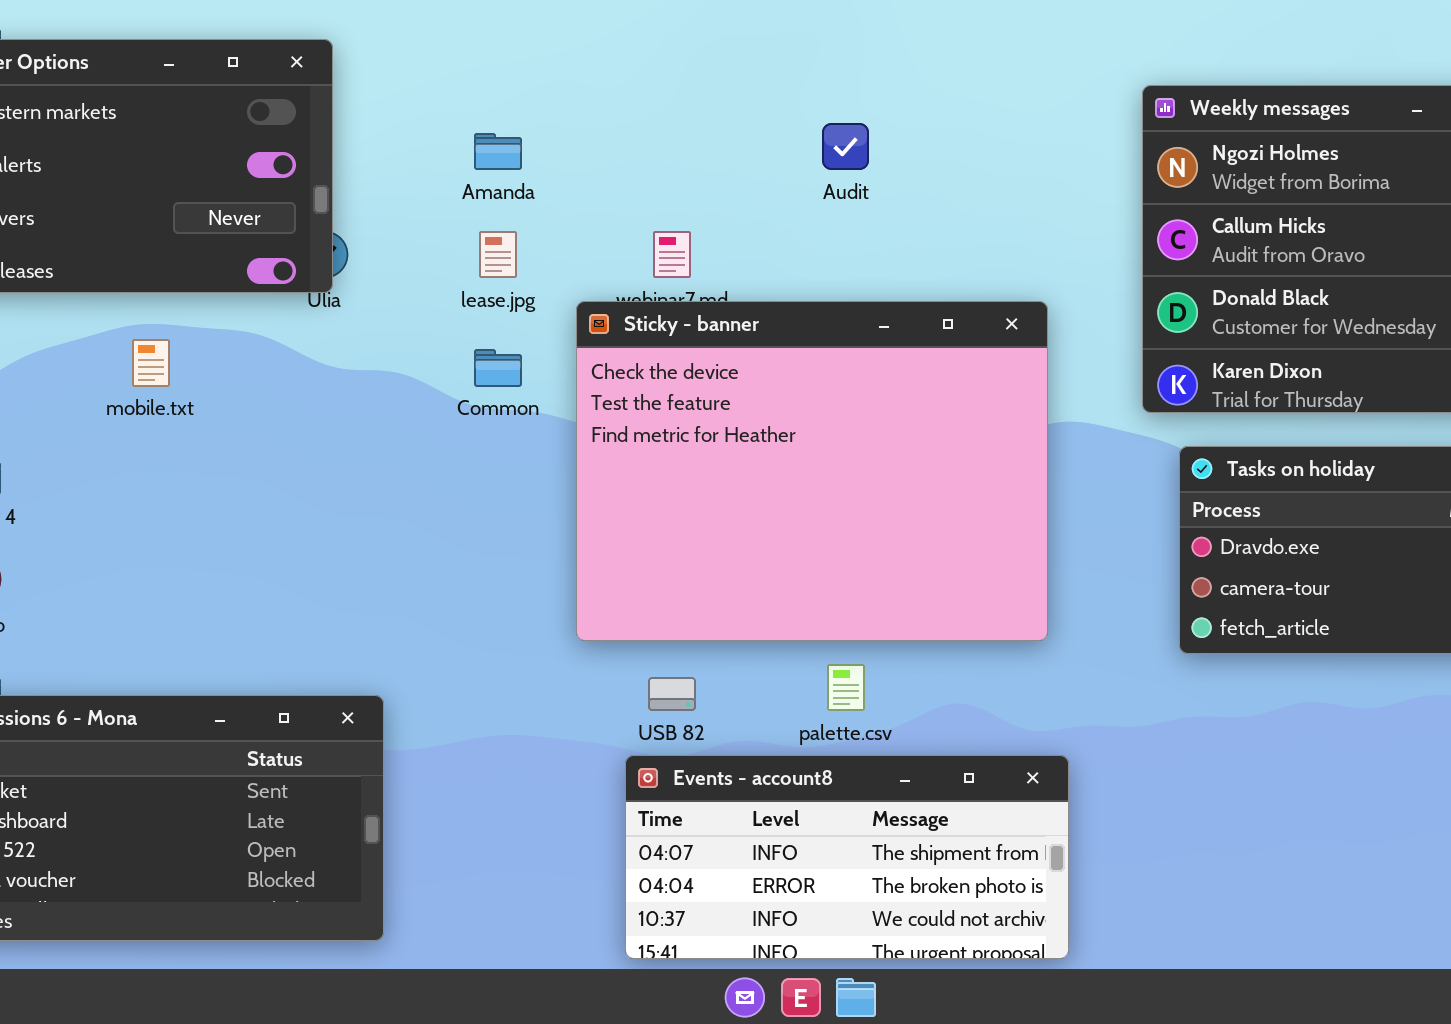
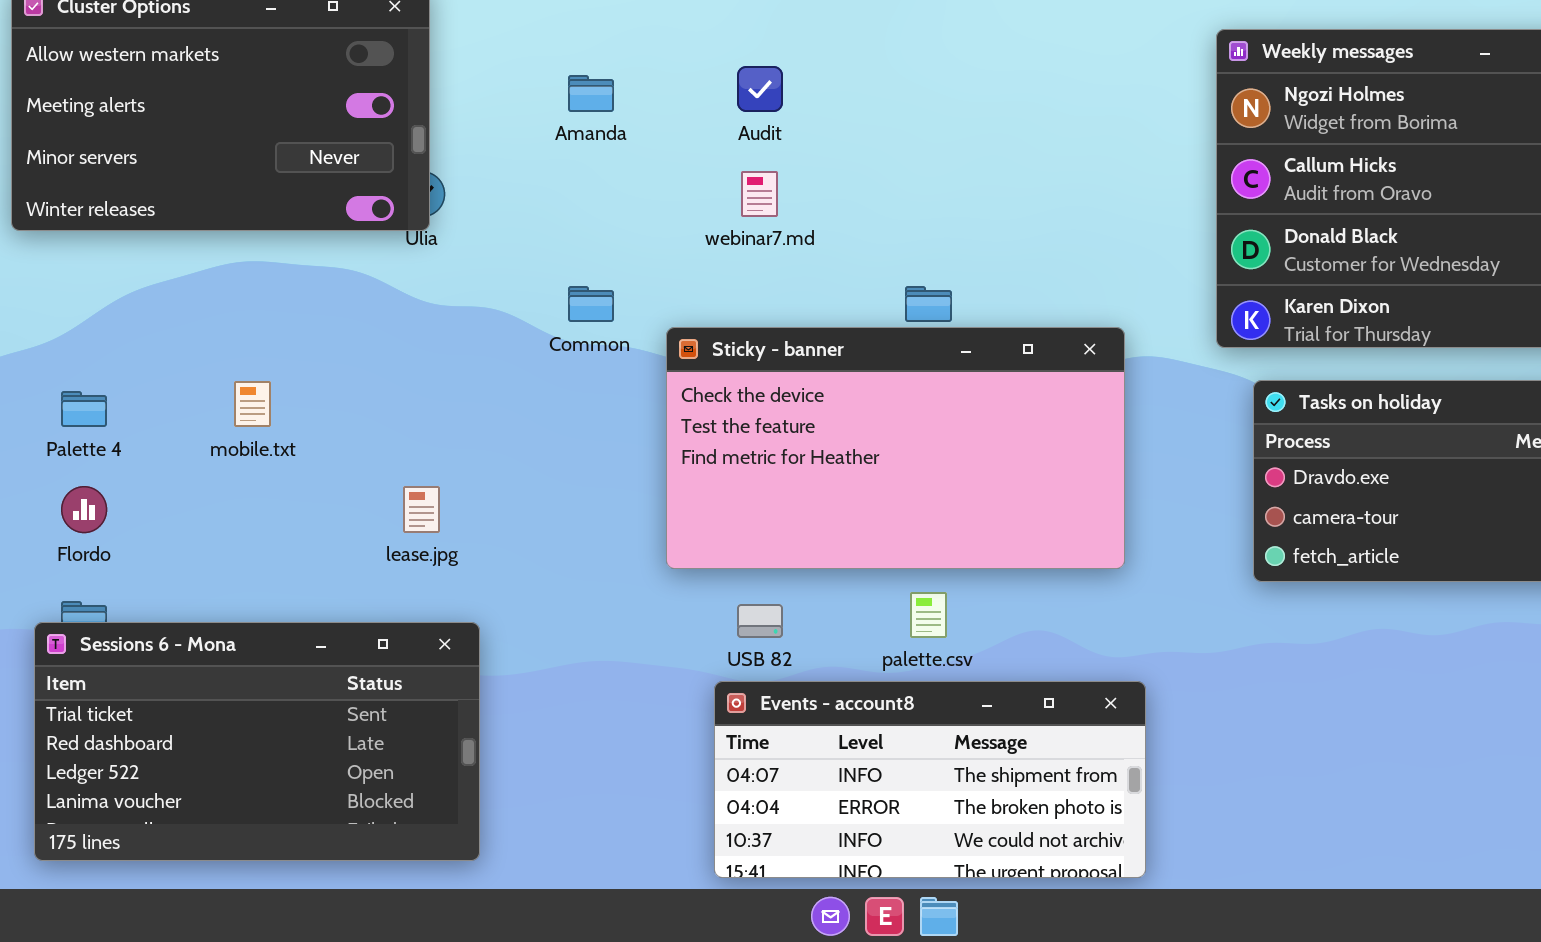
Audit: [822,123,869,170] -> [737,66,783,112], moved
lease.jpg: [479,231,517,278] -> [403,486,440,533], moved
Sticky - banner: [576,301,1048,641] -> [666,327,1125,569], resized
mobile.txt: [132,339,170,387] -> [234,381,271,427], moved

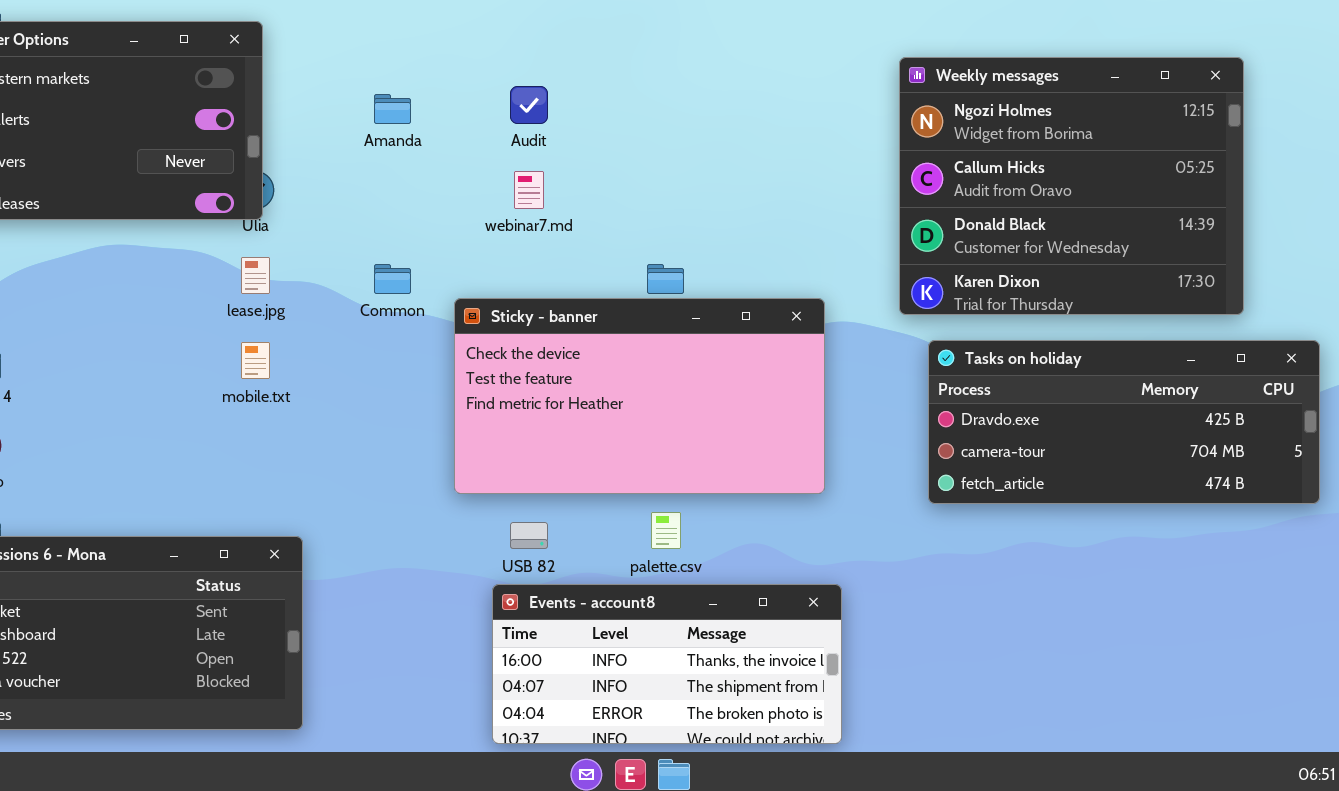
mobile.txt: [234,381,271,427] -> [241,342,270,379], moved
lease.jpg: [403,486,440,533] -> [241,257,270,294], moved
Events - account8: [714,681,1146,878] -> [492,584,842,744], scrolled up 1 row

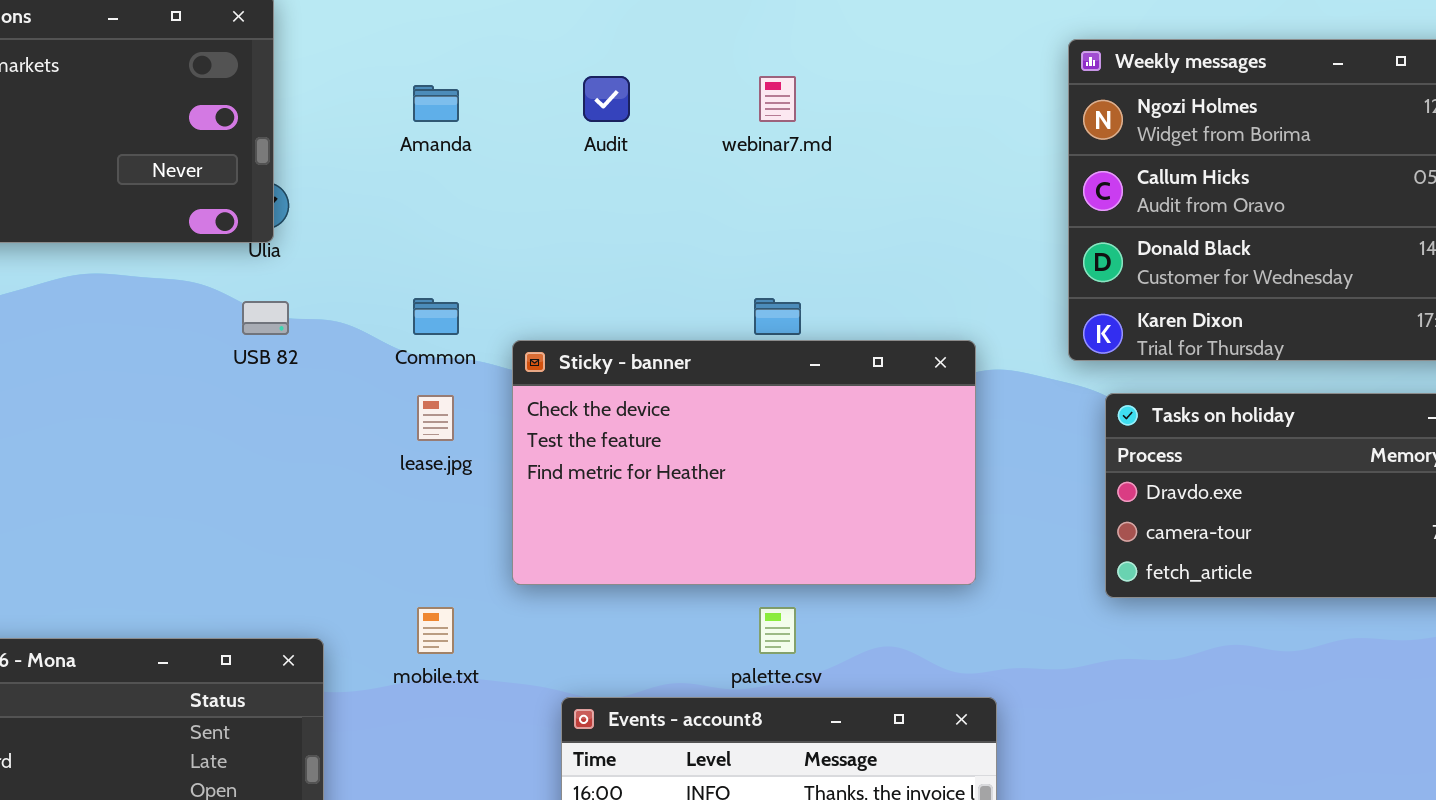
webinar7.md: [514,171,544,209] -> [759,76,796,122], moved
lease.jpg: [241,257,270,294] -> [417,395,454,441], moved
mobile.txt: [241,342,270,379] -> [417,607,454,654], moved
USB 82: [510,522,548,549] -> [242,301,289,335], moved

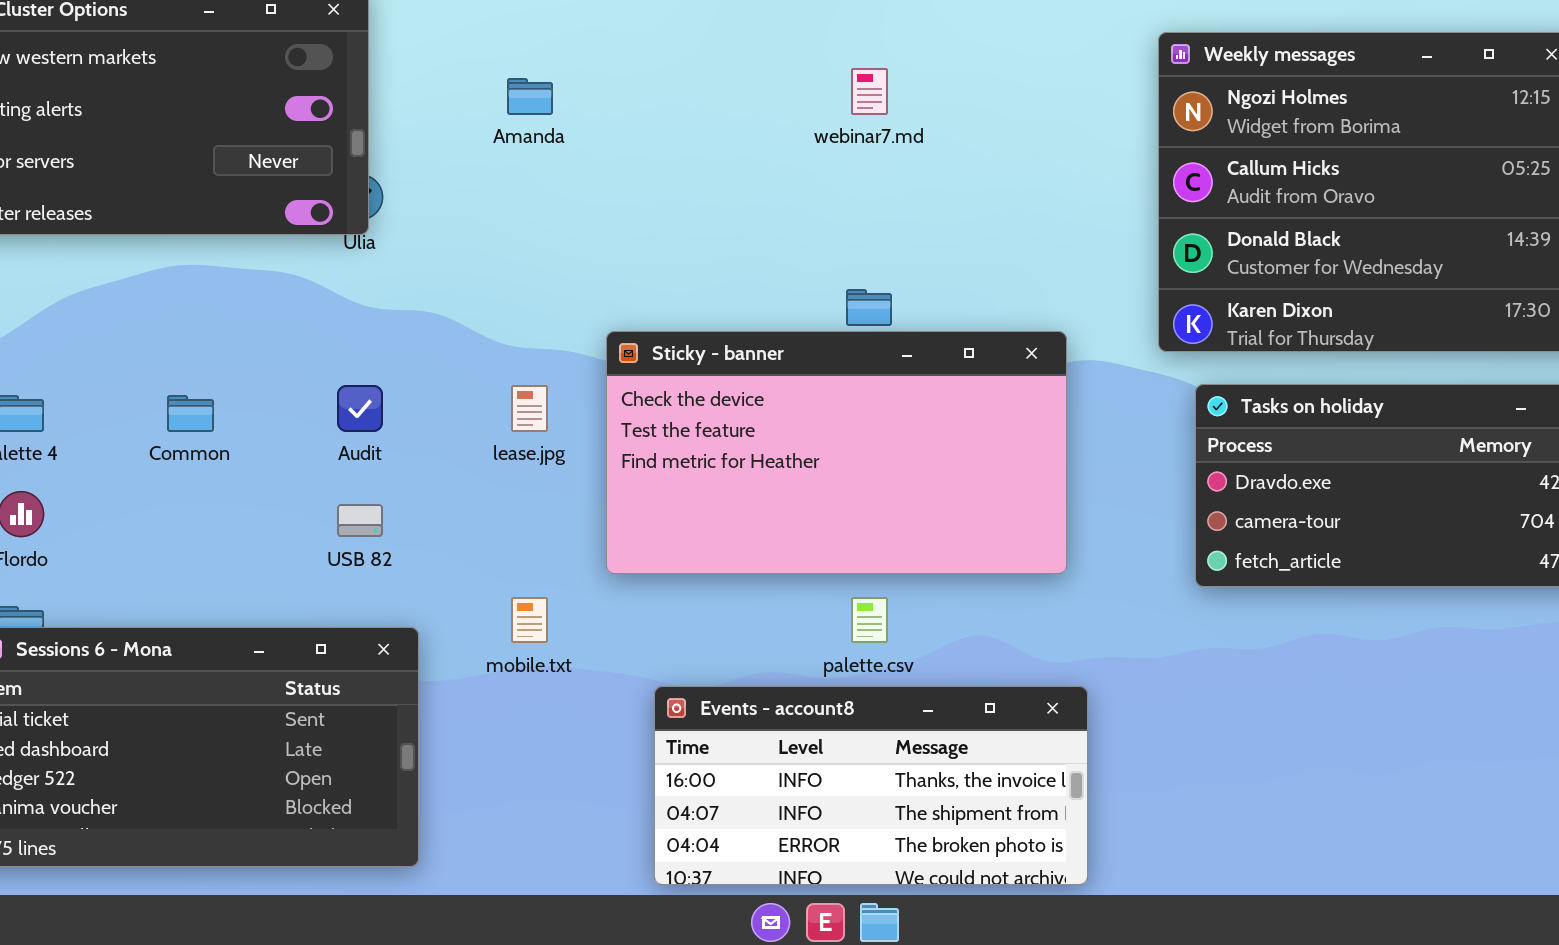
Audit: [583,76,630,122] -> [337,385,383,432], moved
Common: [413,298,459,335] -> [167,395,214,432], moved
USB 82: [242,301,289,335] -> [337,504,383,537], moved

